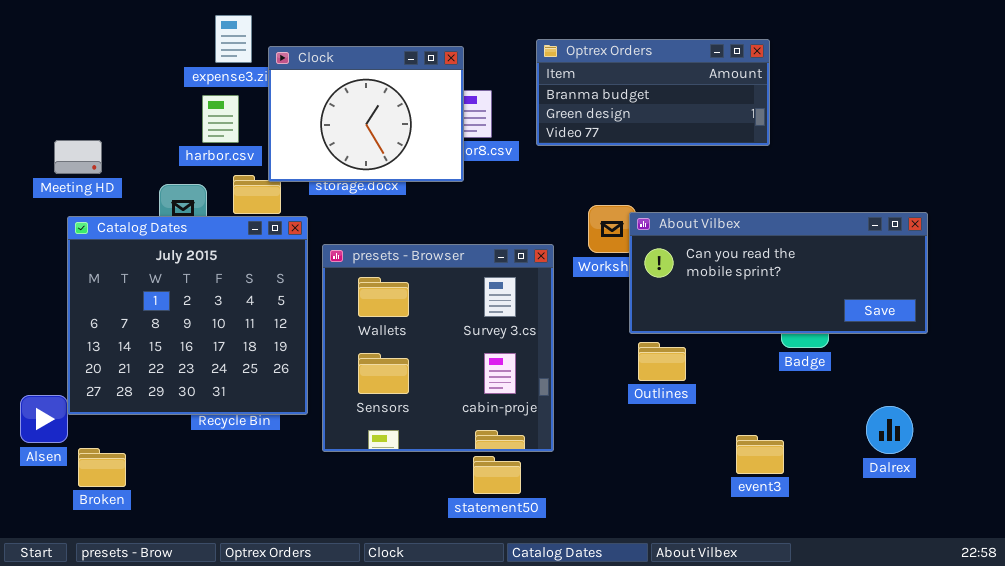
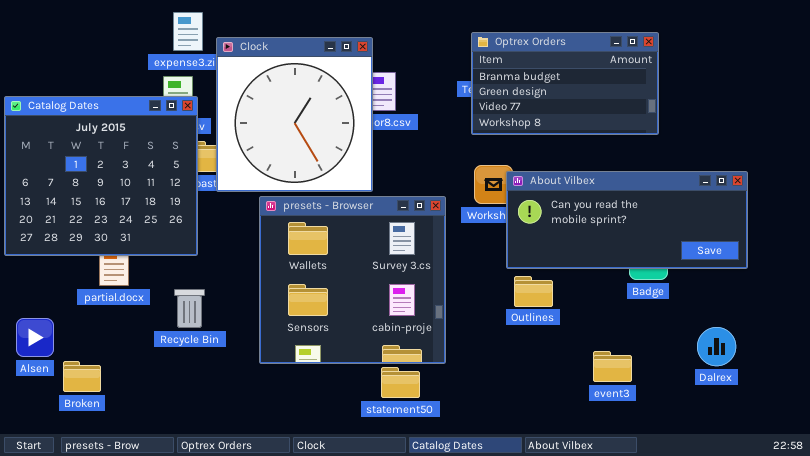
Optrex Orders: [536,39,770,146] -> [471,32,659,135], moved, resized
Clock: [268,46,464,182] -> [216,37,373,192], resized
Catalog Dates: [67,216,308,415] -> [4,96,198,256], moved

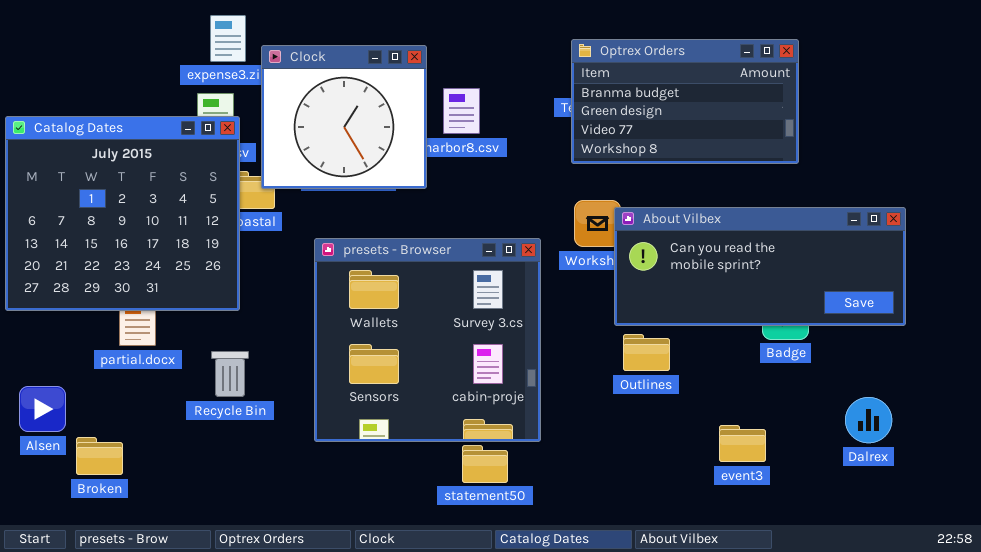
Clock: [216,37,373,192] -> [261,45,427,189], resized

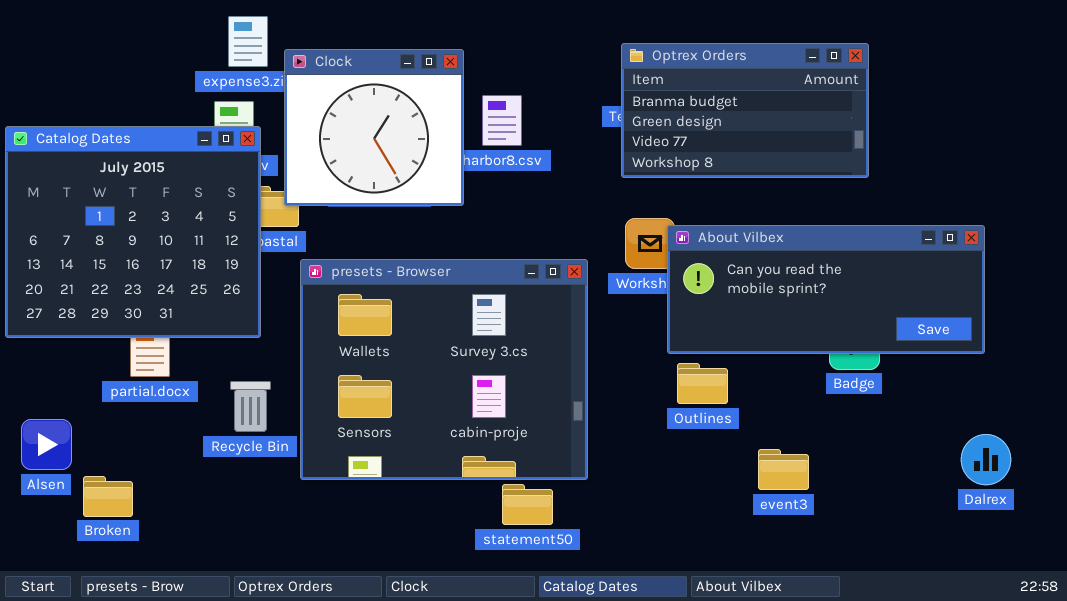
presets - Browser: [314,238,541,442] -> [300,259,588,480], resized
Dalrex: [845,397,892,443] -> [961,434,1011,485], moved
event3: [719,425,766,462] -> [758,449,809,490], moved

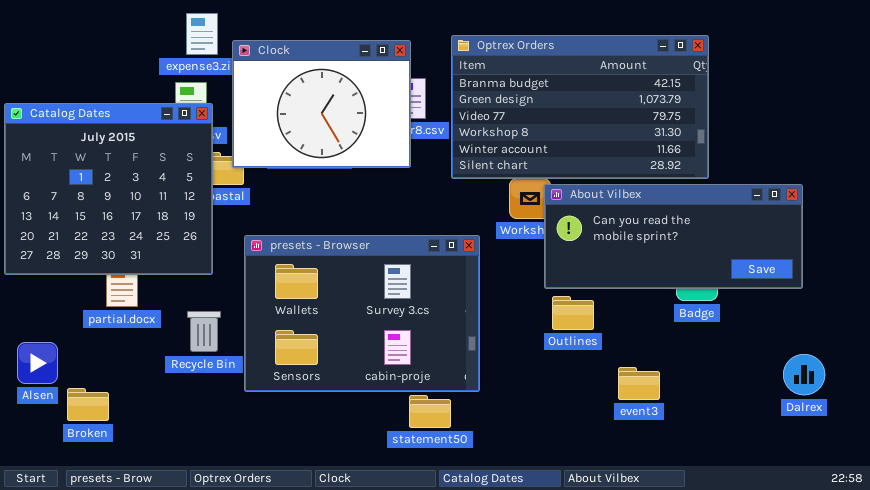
Optrex Orders: [621,43,869,178] -> [451,35,709,179], resized
Clock: [284,49,464,206] -> [232,40,411,168], resized
presets - Browser: [300,259,588,480] -> [244,235,480,392], resized

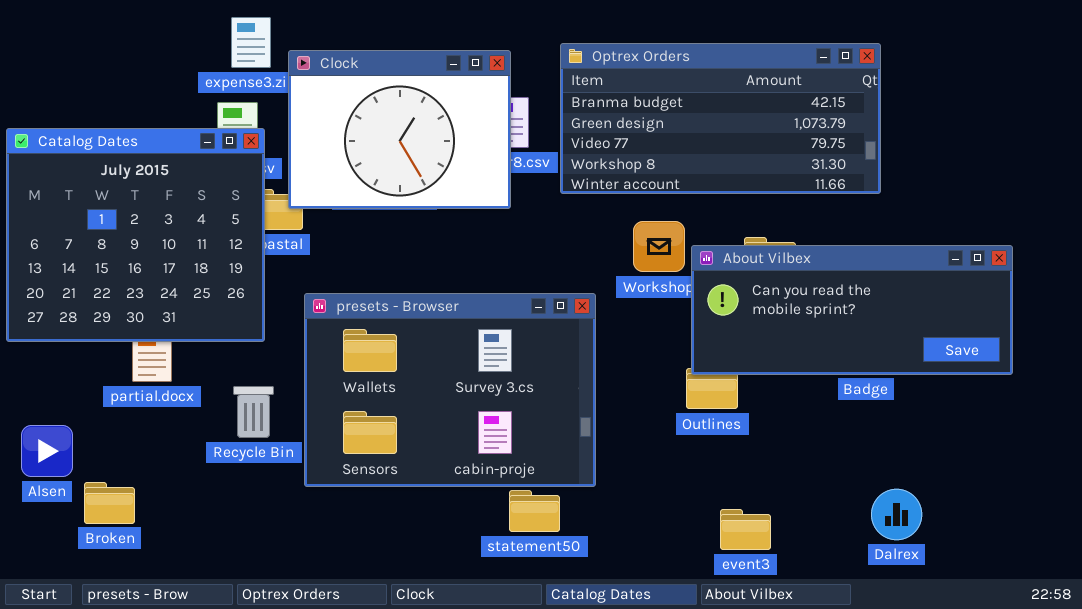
Optrex Orders: [451,35,709,179] -> [560,43,881,194], resized
About Vilbex: [544,184,803,289] -> [691,245,1013,375], moved
Dalrex: [783,354,825,395] -> [871,489,922,540], moved
event3: [618,367,660,400] -> [720,509,771,550], moved

